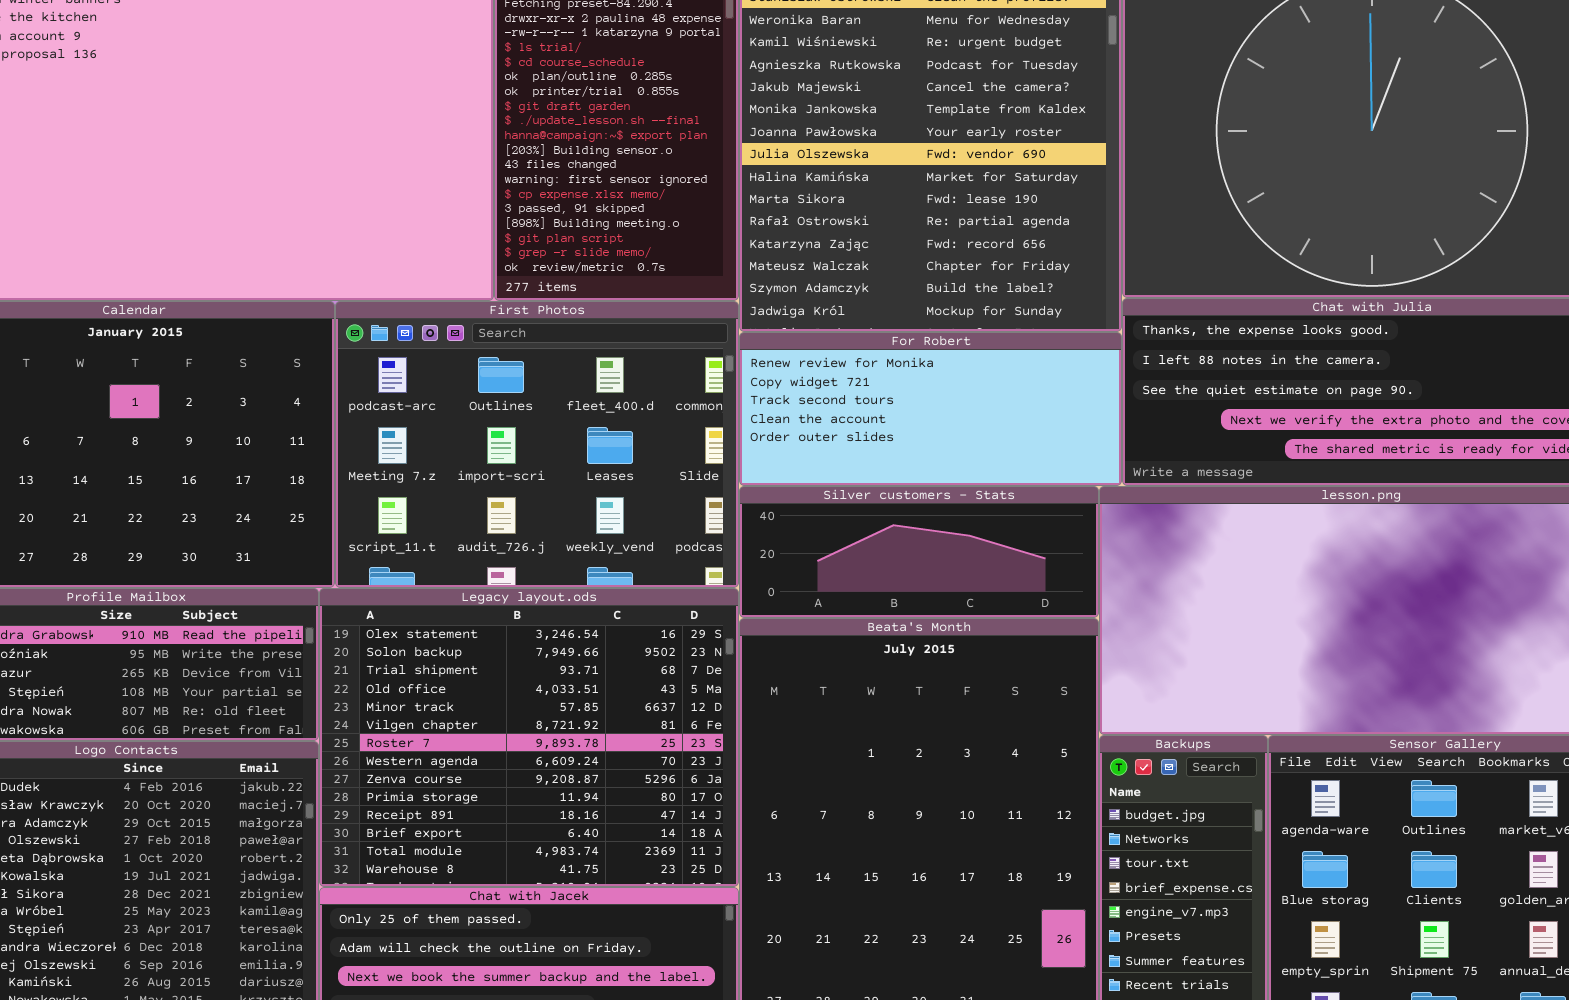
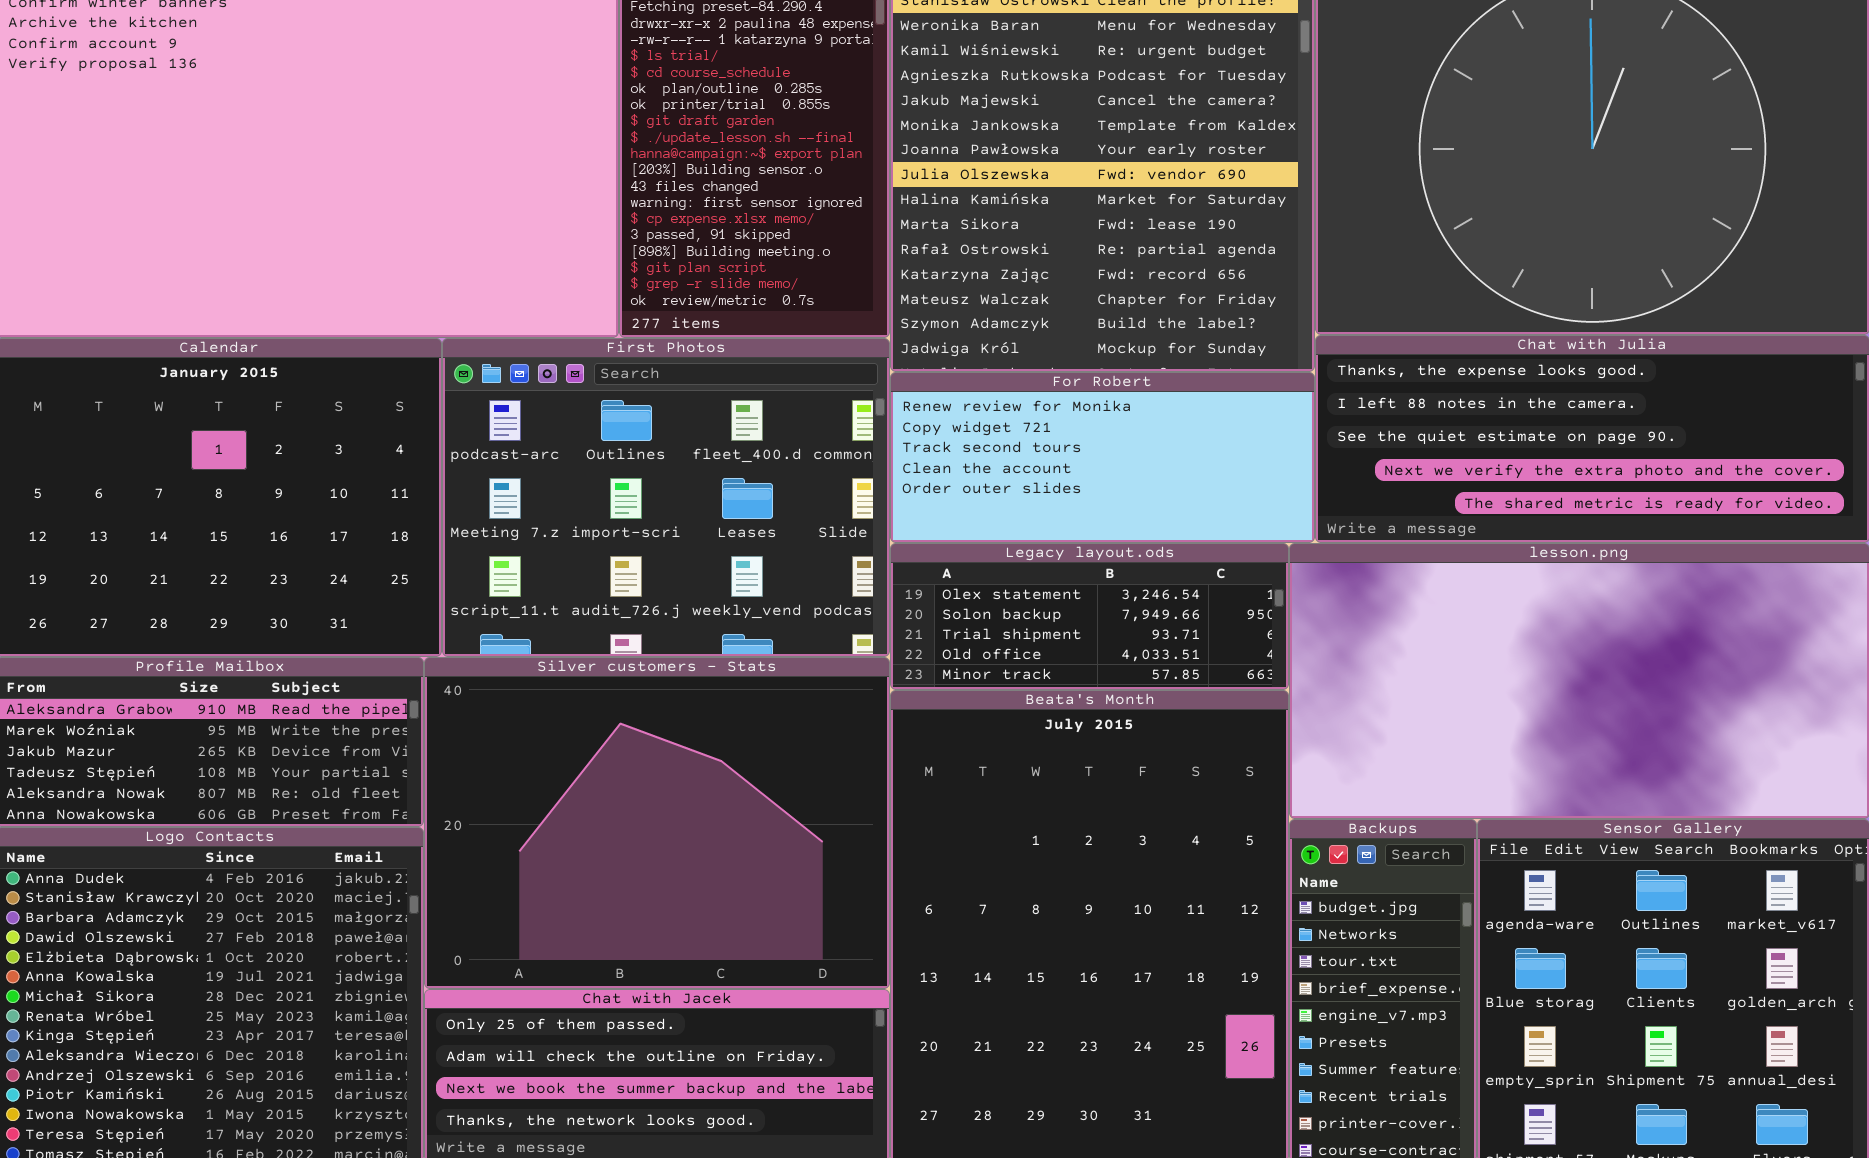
Silver customers - Stats: [739,486,1099,618] -> [424,657,890,989], moved, resized
Legacy layout.ods: [319,588,739,887] -> [890,543,1289,690], moved, resized

